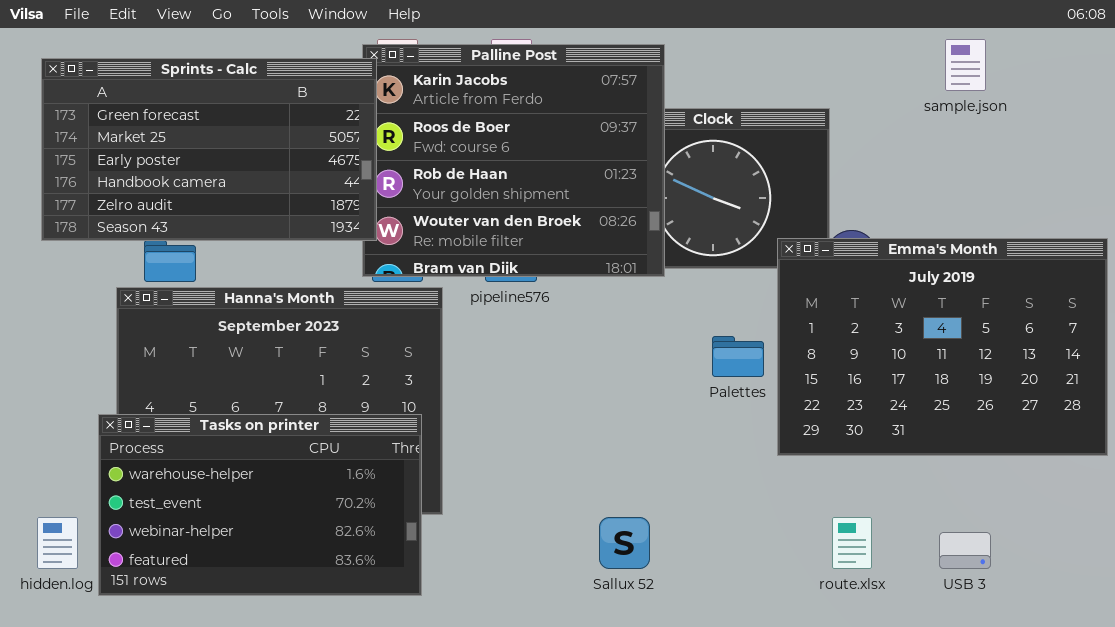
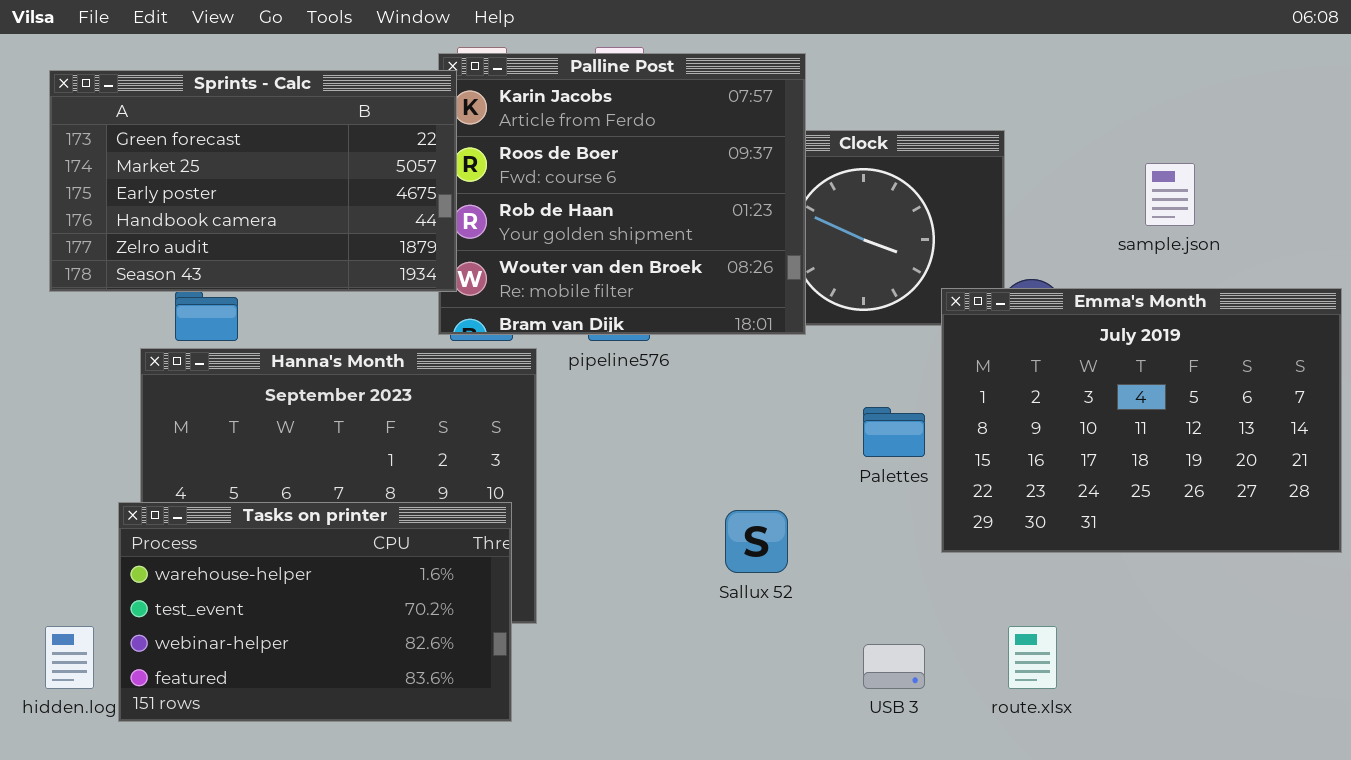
sample.json: [945,39,986,91] -> [1145,163,1195,226], moved
Sallux 52: [599,517,650,569] -> [725,510,788,573], moved
USB 3: [939,532,991,569] -> [863,644,925,689], moved

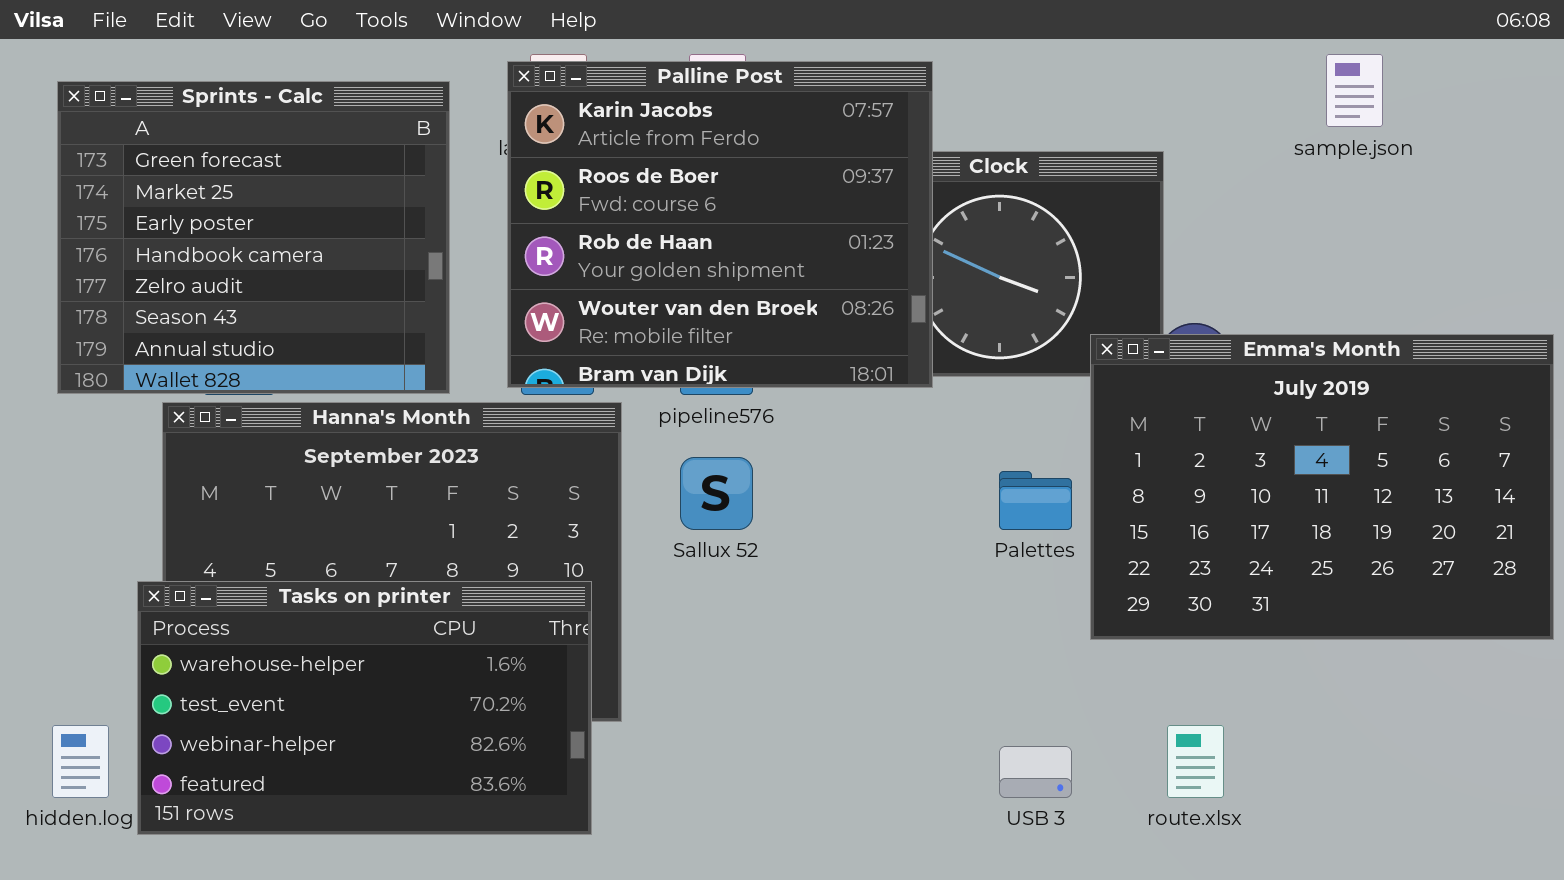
Sprints - Calc: [49,70,457,292] -> [57,81,450,394], resized
sample.json: [1145,163,1195,226] -> [1326,54,1383,127], moved
Sallux 52: [725,510,788,573] -> [680,457,753,530], moved

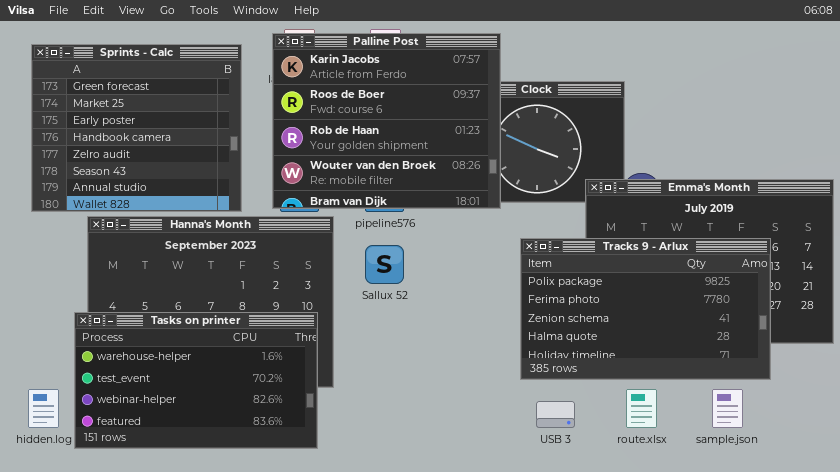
sample.json: [1326,54,1383,127] -> [712,389,743,428], moved
Tracks 9 - Arlux: none -> [520,238,771,380], opened

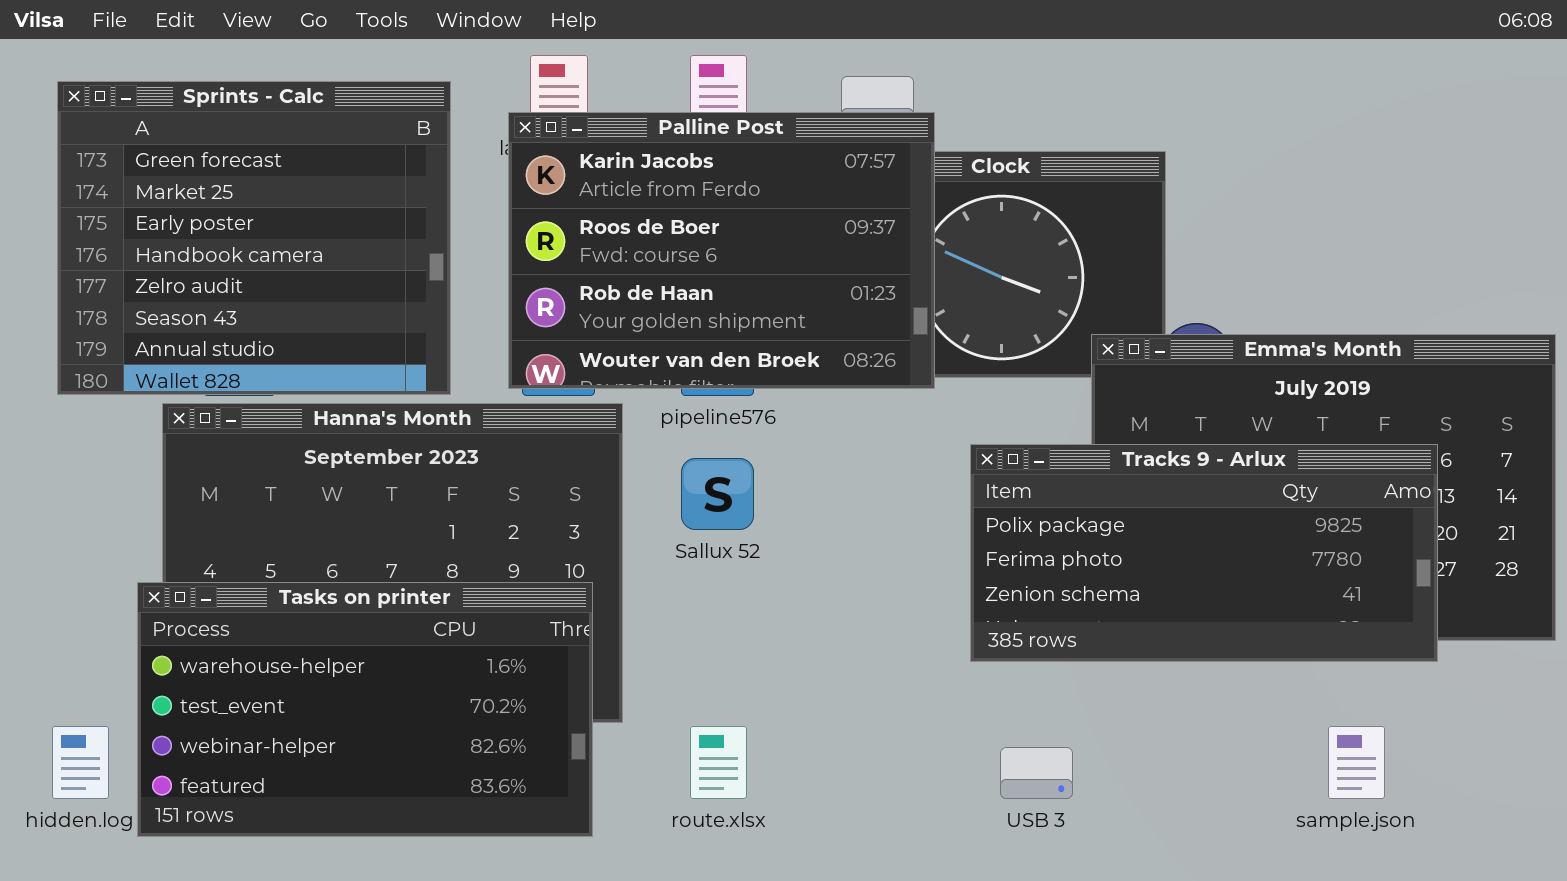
Palline Post: [272,33,501,209] -> [508,112,935,389], resized
Tracks 9 - Arlux: [520,238,771,380] -> [970,444,1438,662], resized
route.xlsx: [626,389,657,428] -> [690,726,747,799], moved

